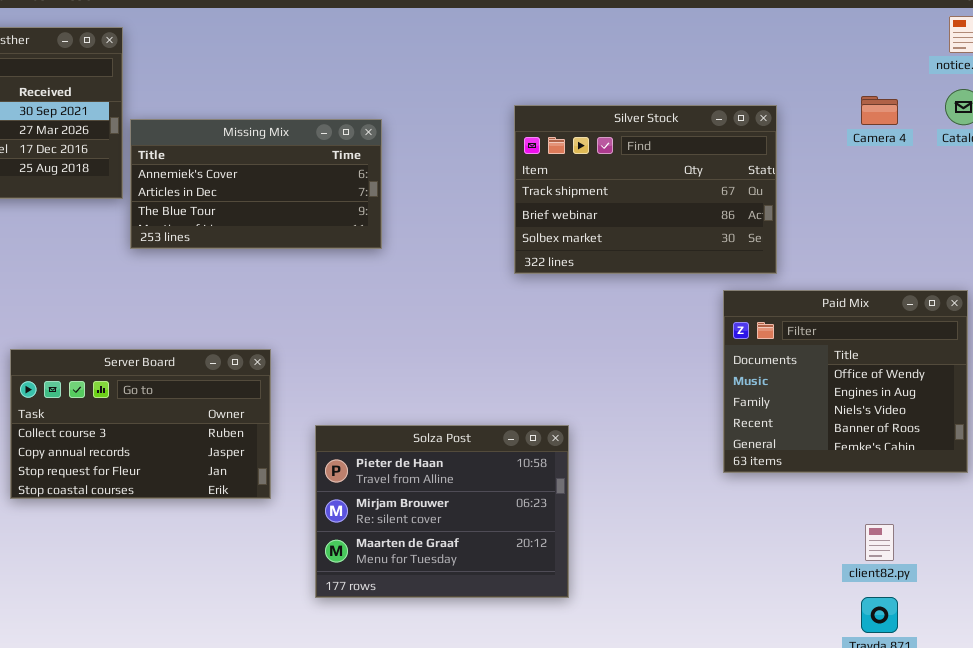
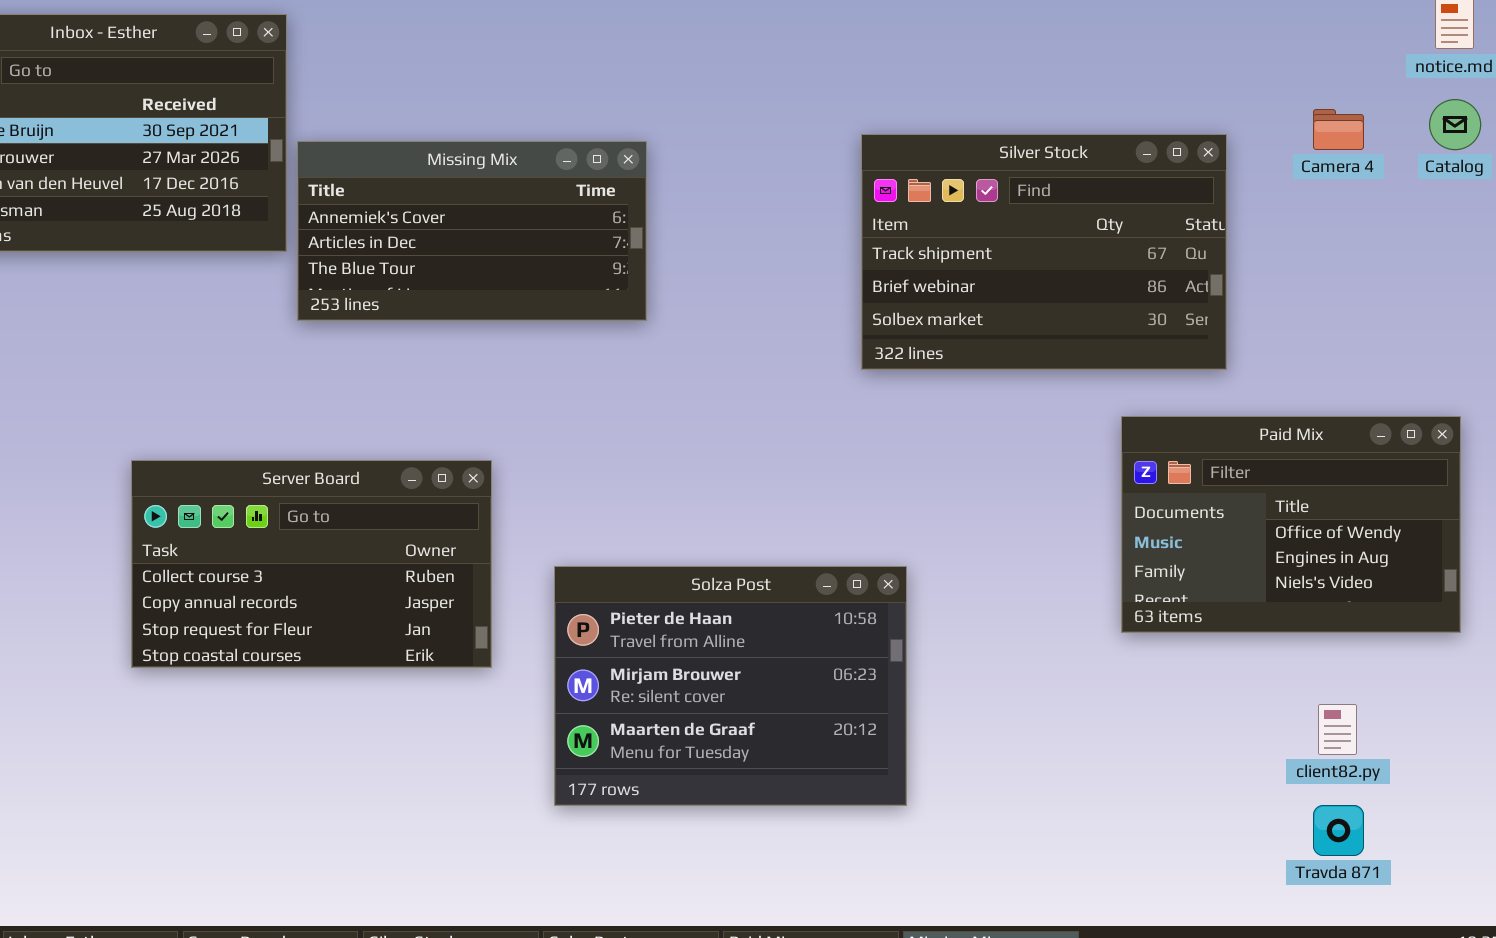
Silver Stock: [514,105,777,274] -> [861,134,1227,370], moved
Paid Mix: [723,290,968,473] -> [1121,416,1461,633], resized

